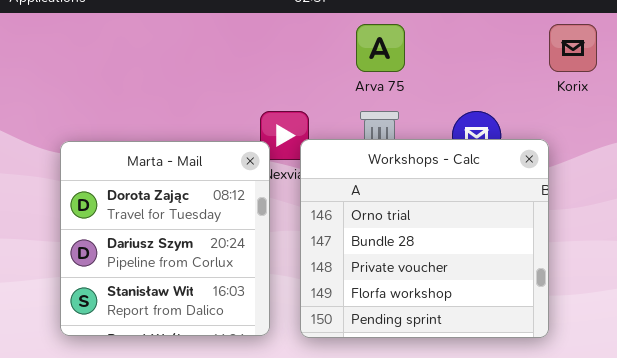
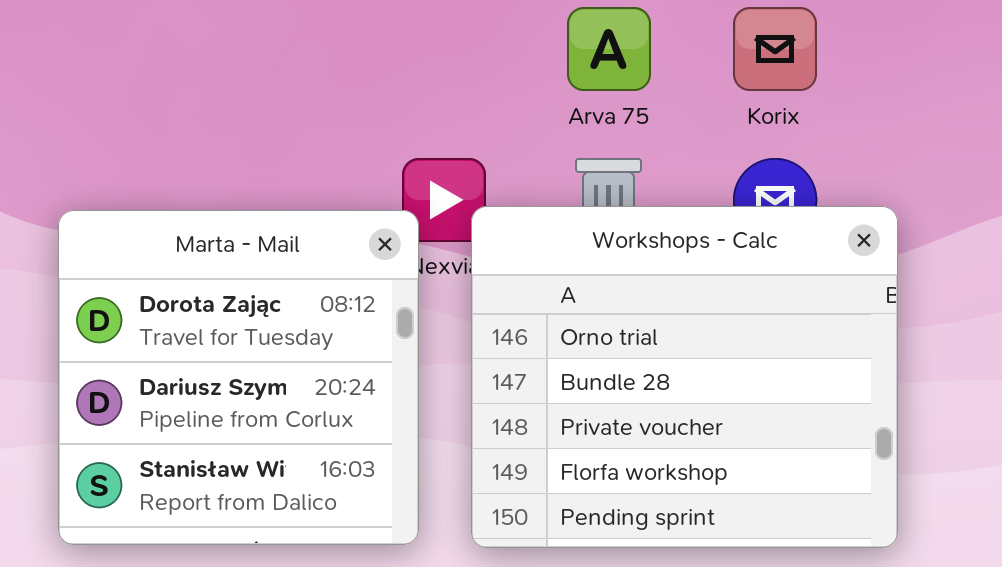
Korix: [549,24,597,72] -> [733,7,817,91], moved

